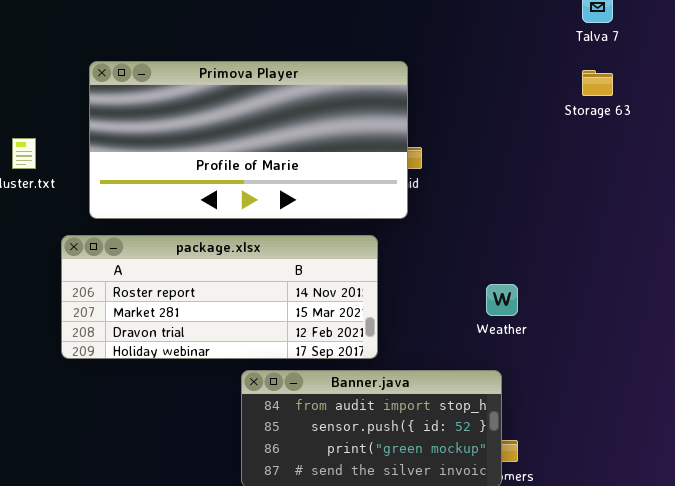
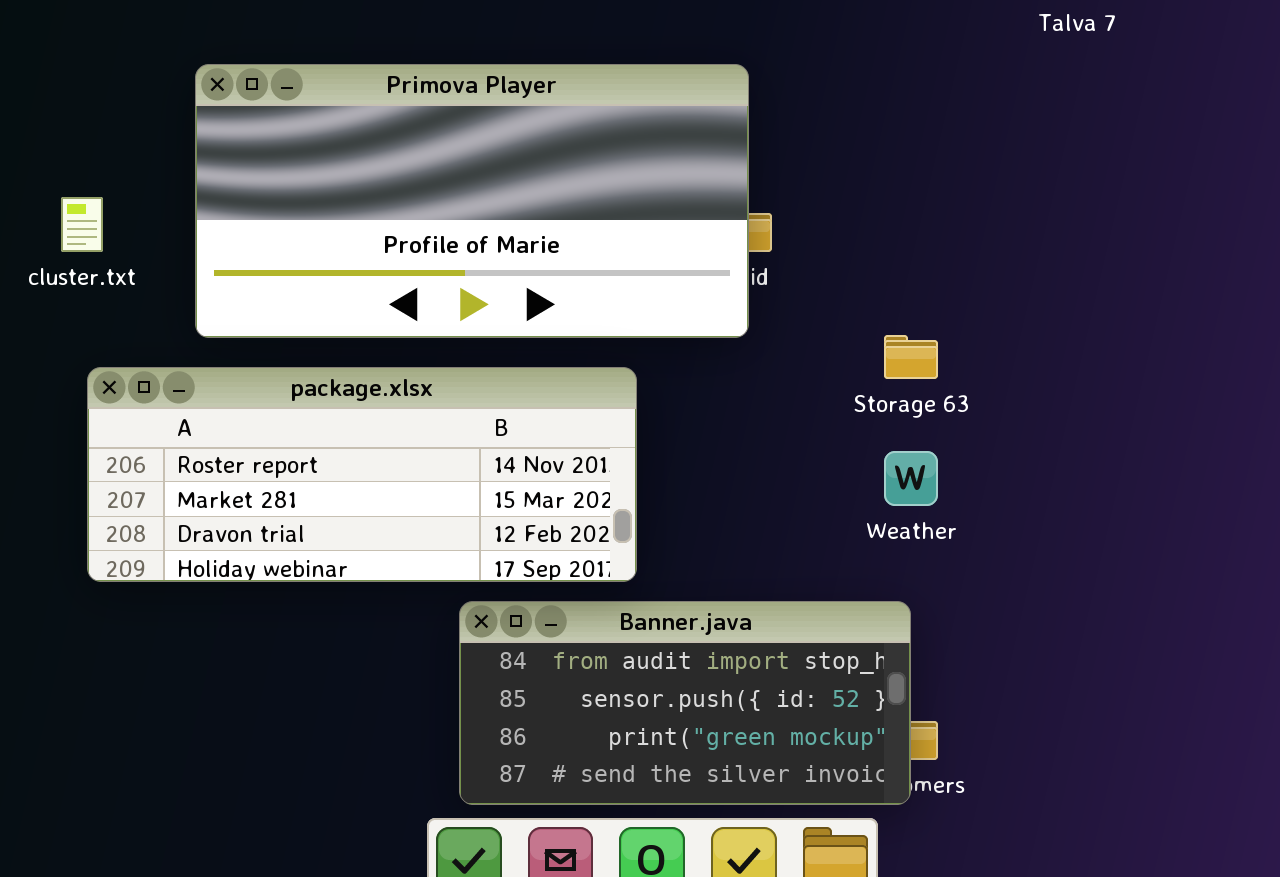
Storage 63: [582,70,613,96] -> [884,335,938,379], moved
package.xlsx: [61,235,378,359] -> [87,367,637,582], moved

